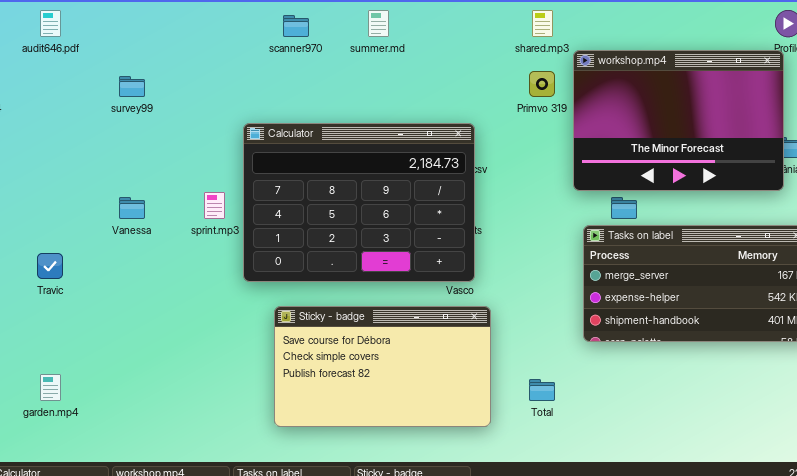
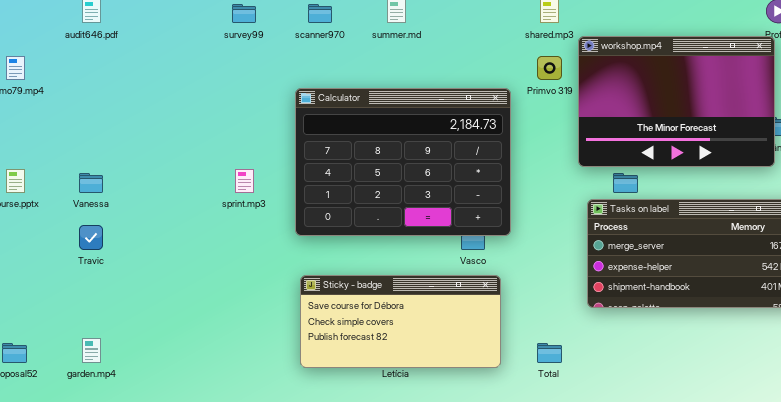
survey99: [119,76,145,97] -> [232,4,256,23], moved
Calculator: [243,123,475,282] -> [295,88,511,236], moved
Vanessa: [119,197,145,219] -> [79,173,103,193], moved
Sticky - badge: [274,306,491,427] -> [300,275,501,368], resized

